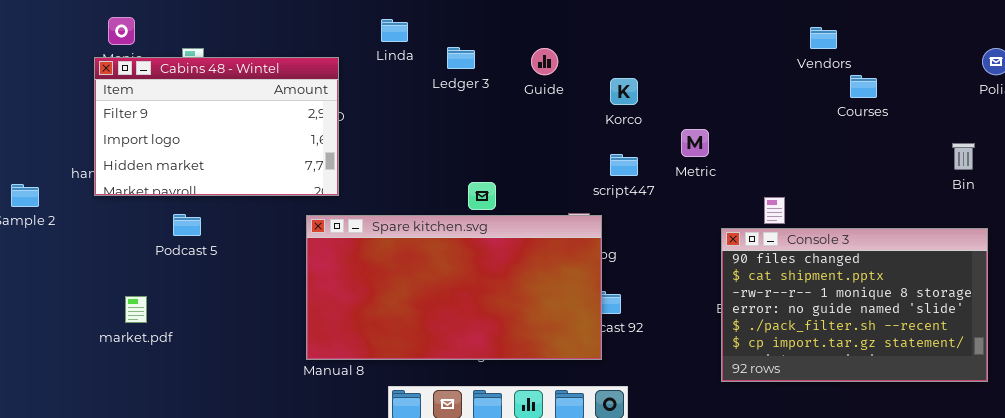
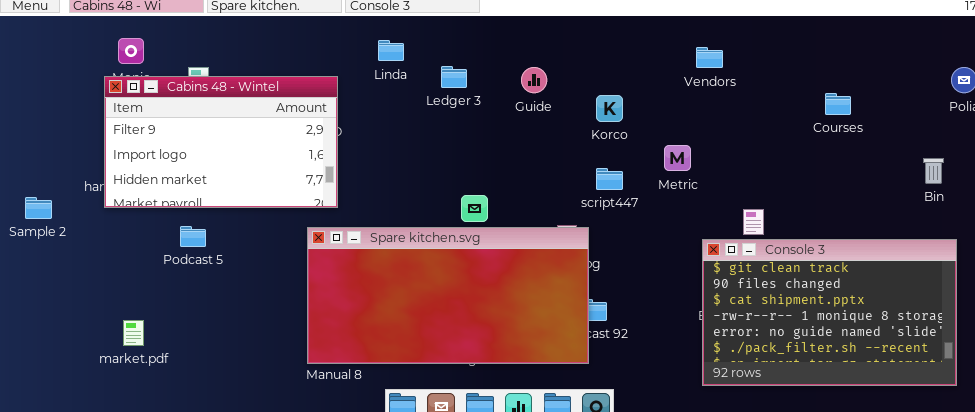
Vendors: [810,27,837,49] -> [696,47,723,68], moved
Console 3: [721,228,988,382] -> [702,239,957,386], scrolled up 1 row
market.pdf: [125,296,147,323] -> [123,320,144,346], moved

